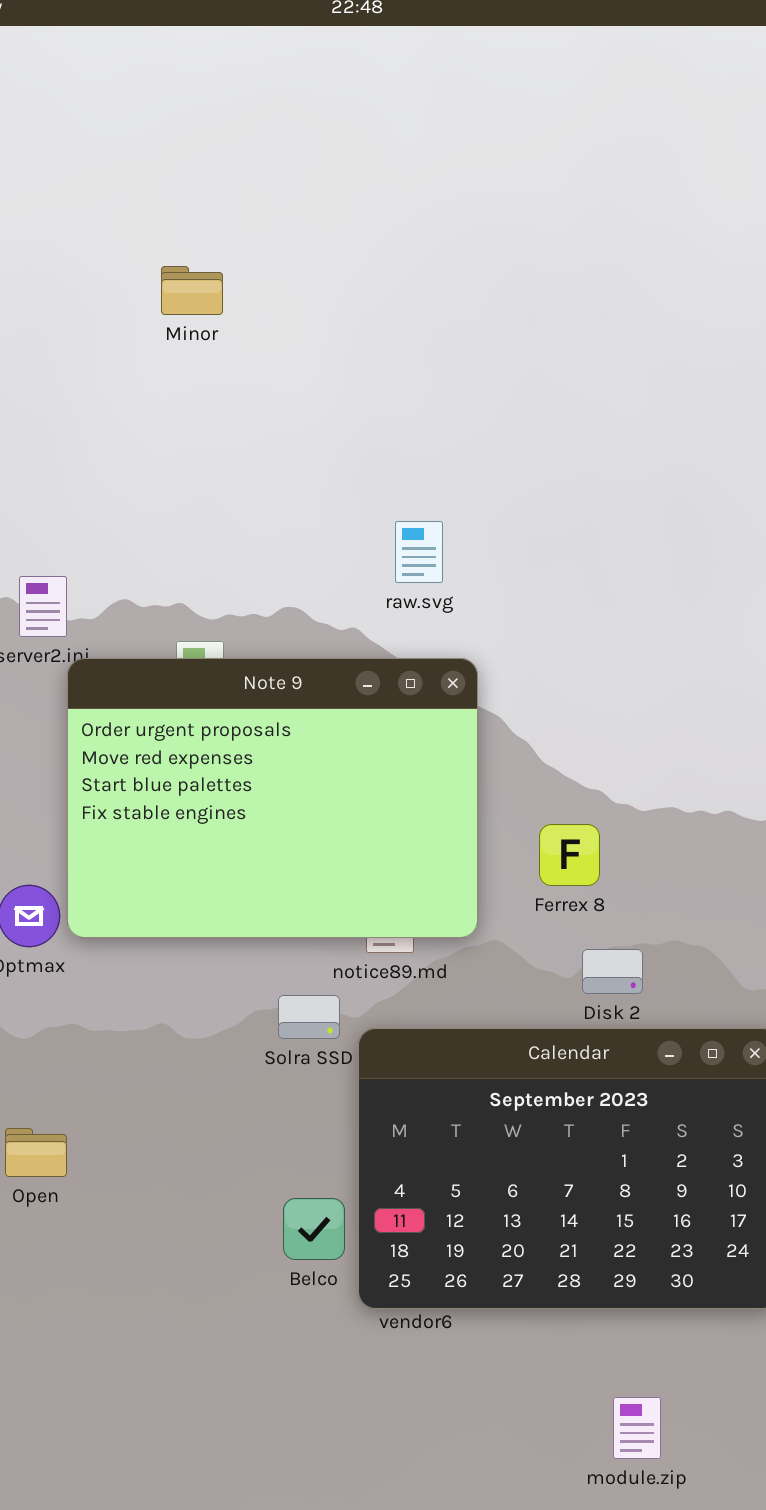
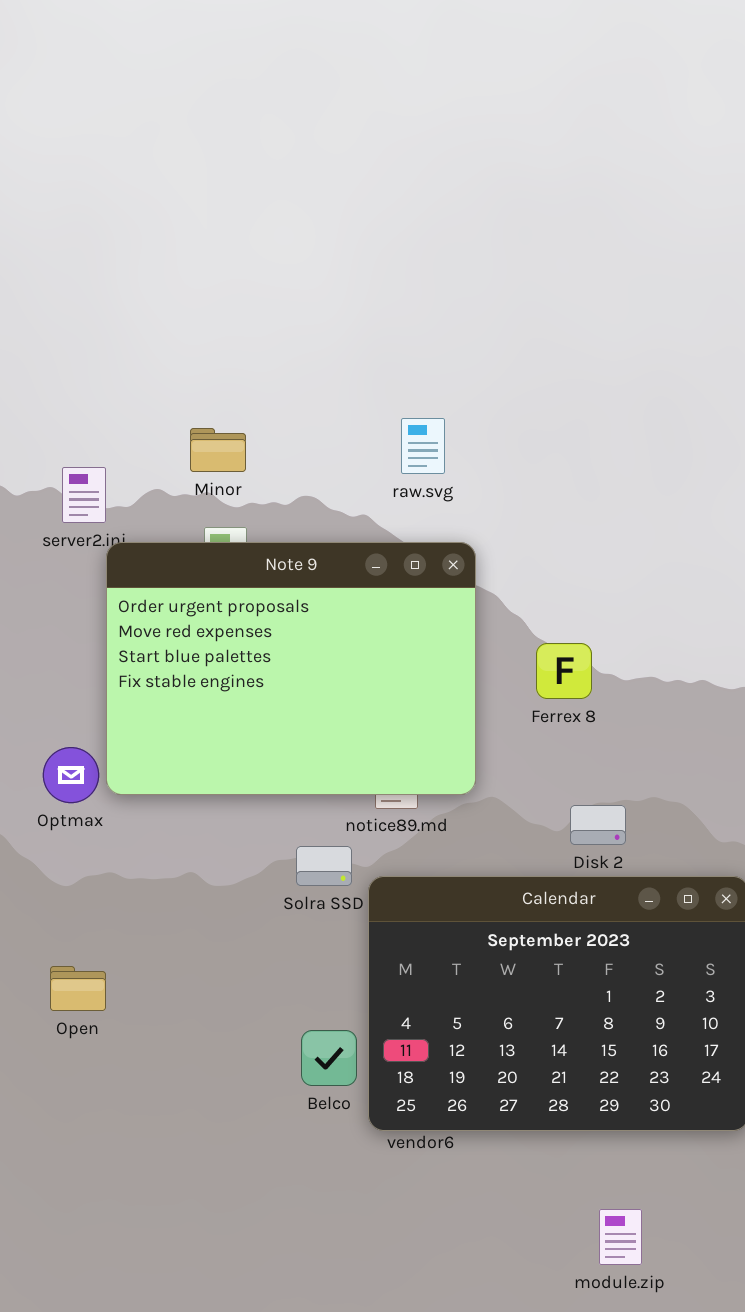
Minor: [161,266,223,315] -> [190,428,246,472], moved
Ferrex 8: [539,824,600,886] -> [536,643,592,699], moved

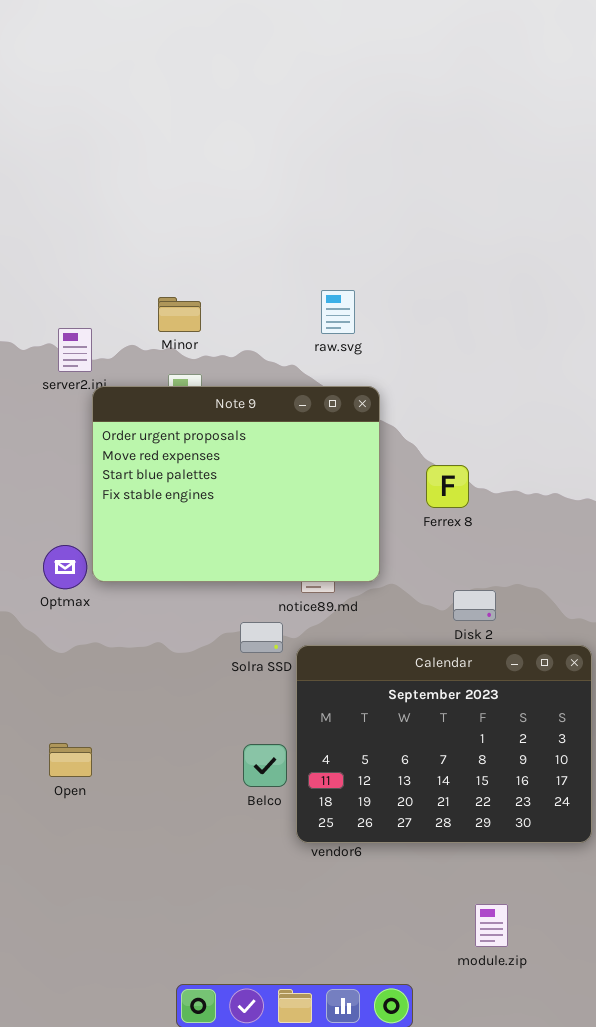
Open: [50,966,106,1011] -> [49,743,92,777], moved
Belco: [301,1030,357,1086] -> [243,744,287,787], moved

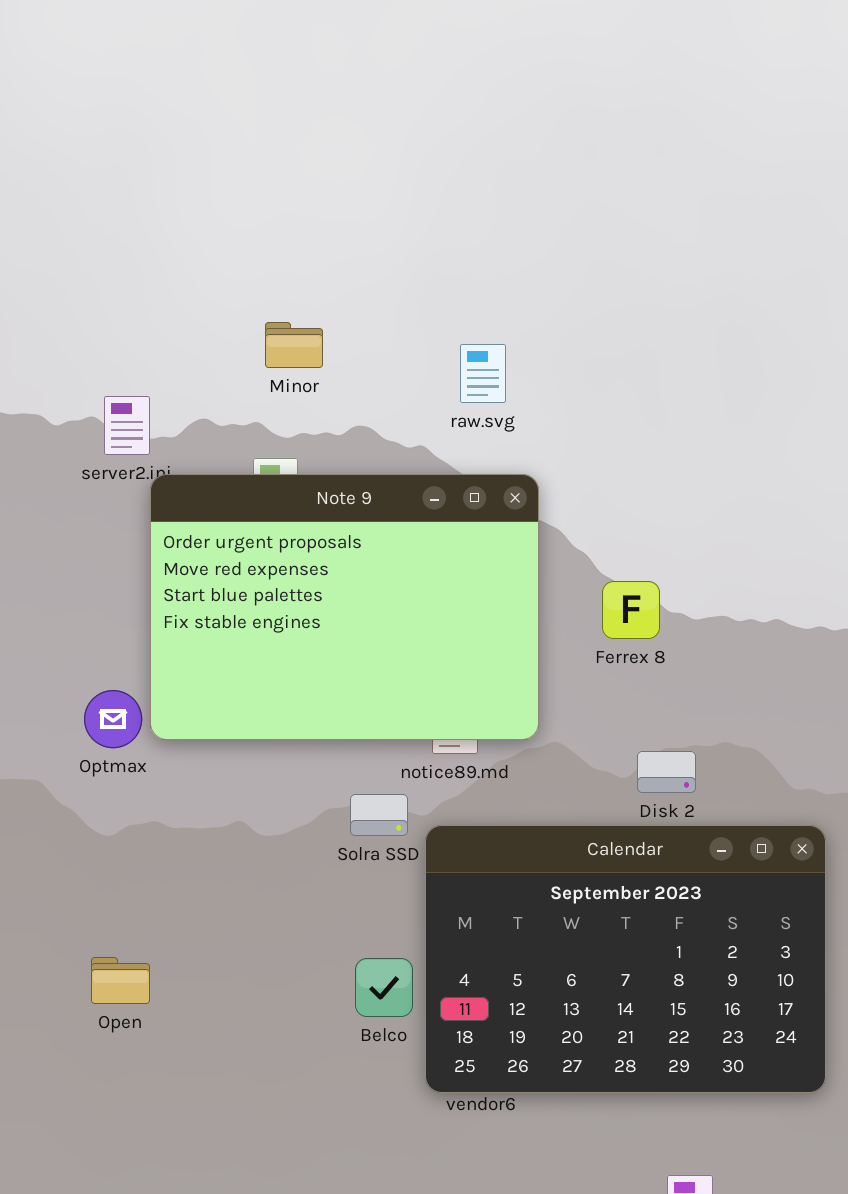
Minor: [158,297,201,332] -> [265,322,323,368], moved

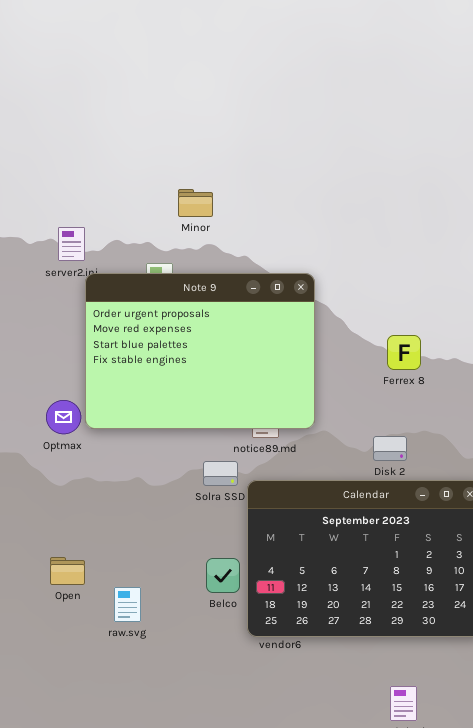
Minor: [265,322,323,368] -> [178,189,213,217], moved
raw.svg: [460,344,506,403] -> [114,587,141,622], moved
Ferrex 8: [602,581,660,639] -> [387,335,421,370], moved

